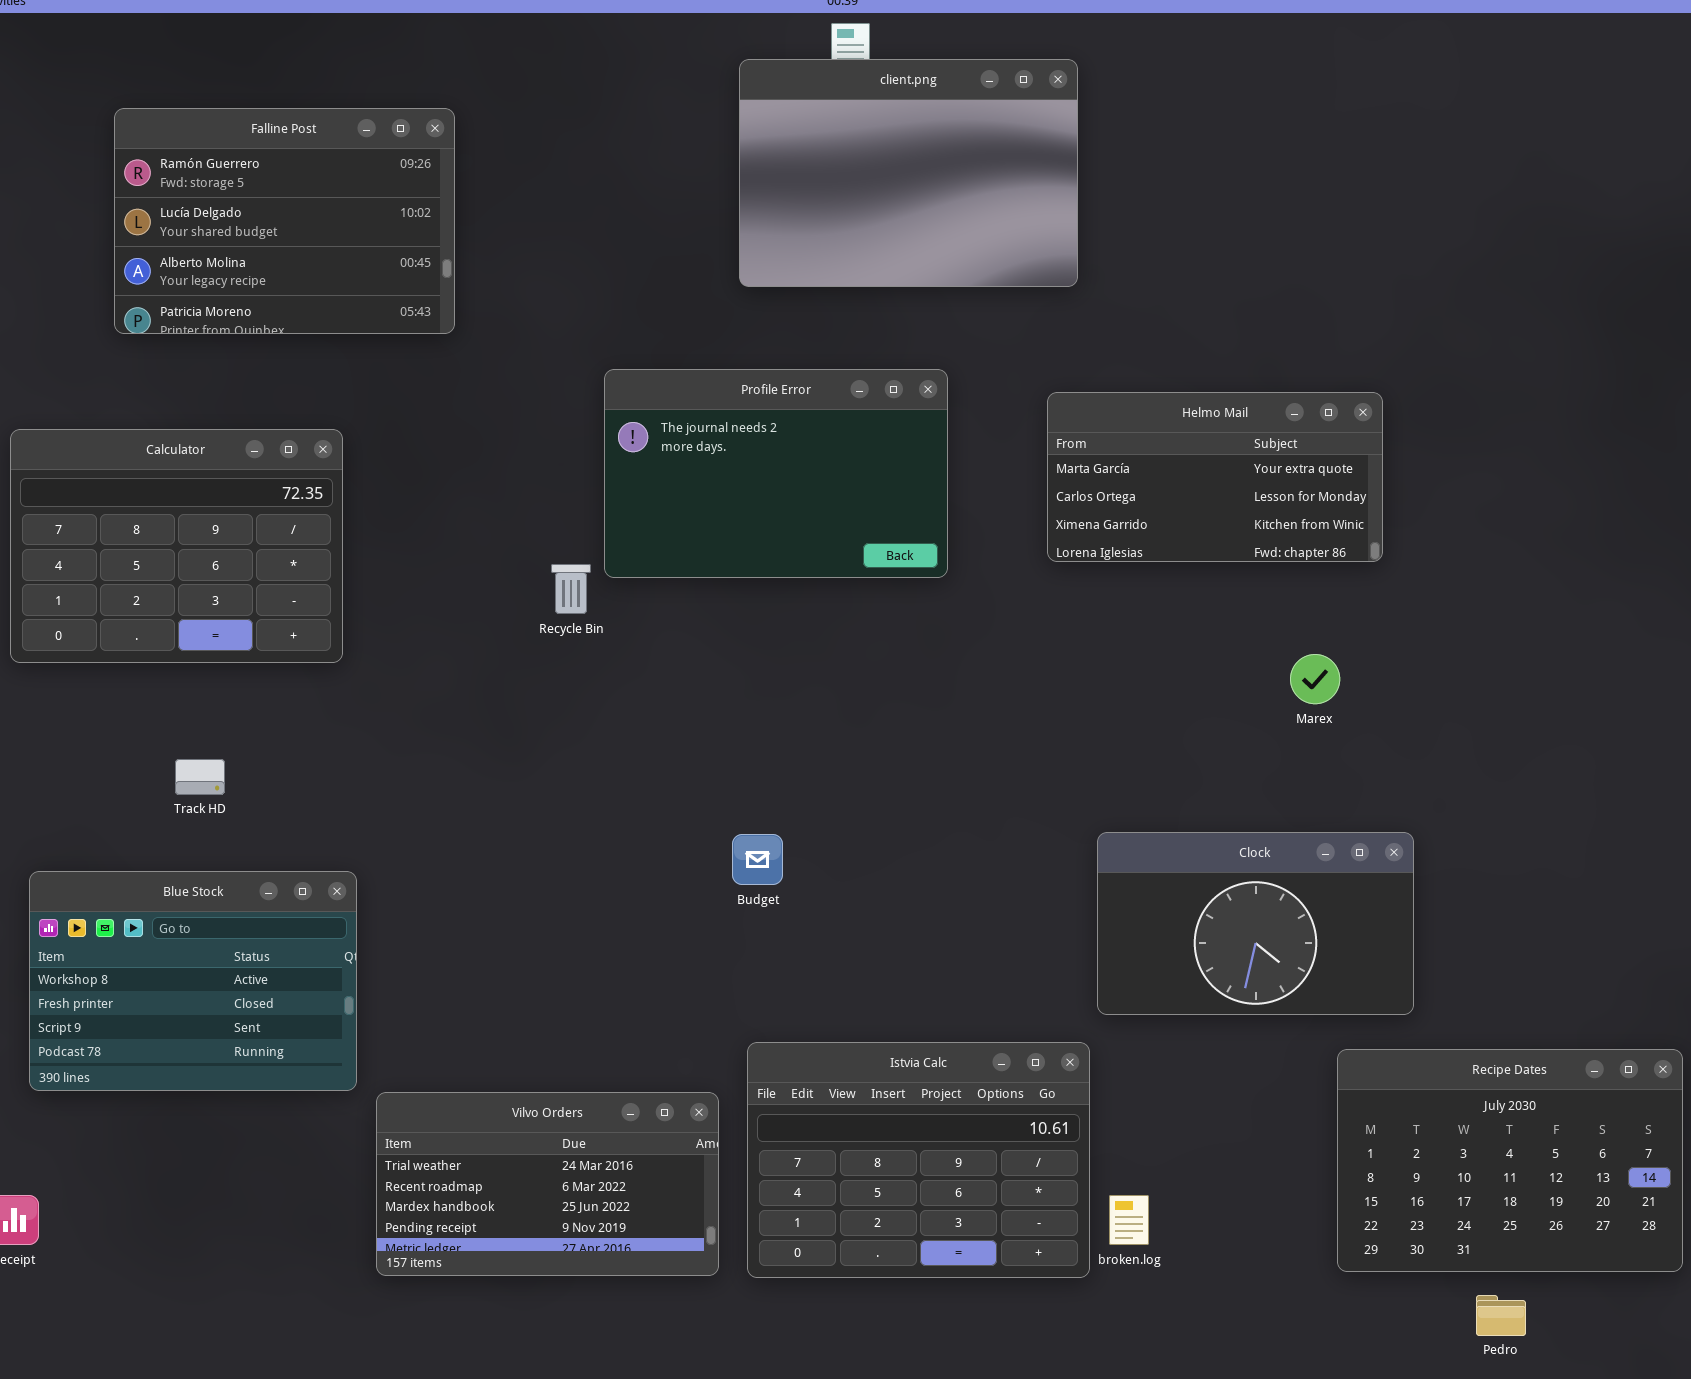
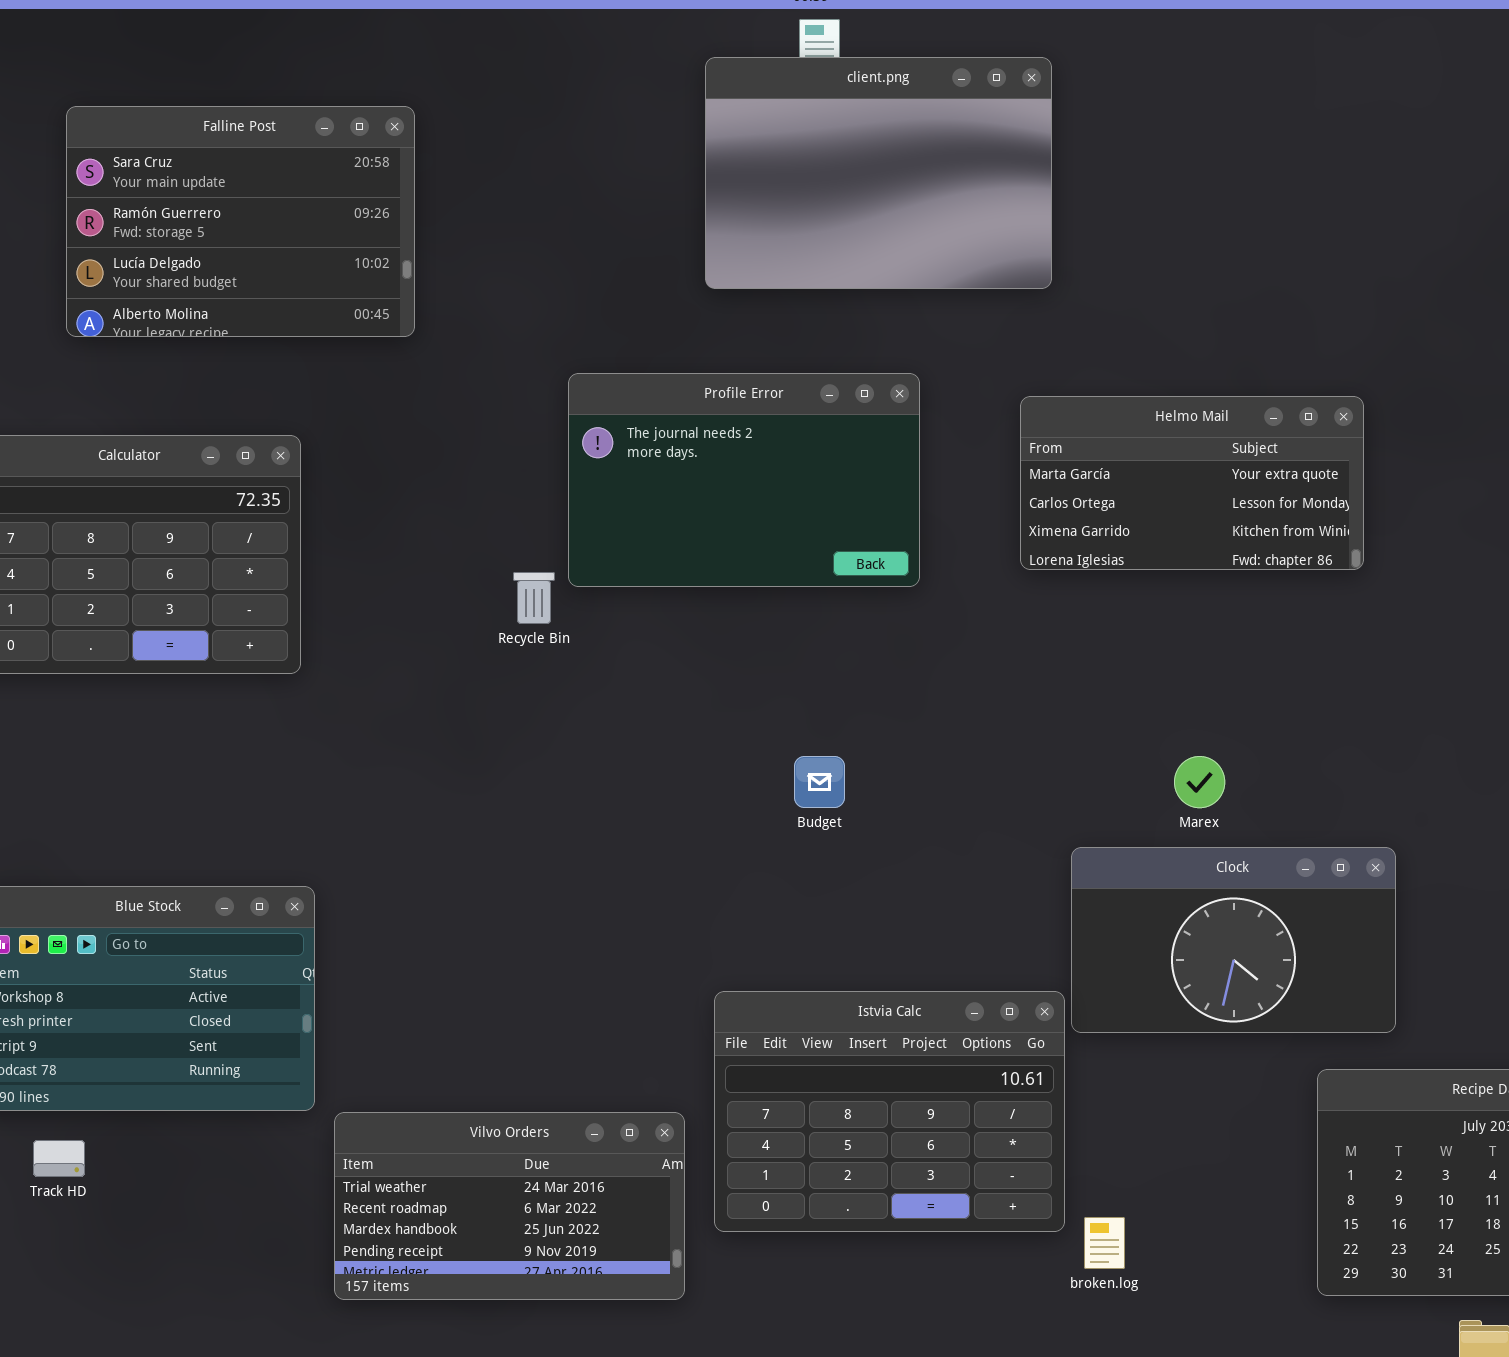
Falline Post: [114,108,455,334] -> [66,106,415,337], scrolled up 1 row
Marex: [1290,654,1340,704] -> [1174,756,1225,808], moved
Track HD: [175,759,225,795] -> [33,1140,85,1177], moved
Budget: [732,834,783,885] -> [794,756,845,808], moved
Istvia Calc: [747,1042,1090,1278] -> [714,991,1065,1232], moved

